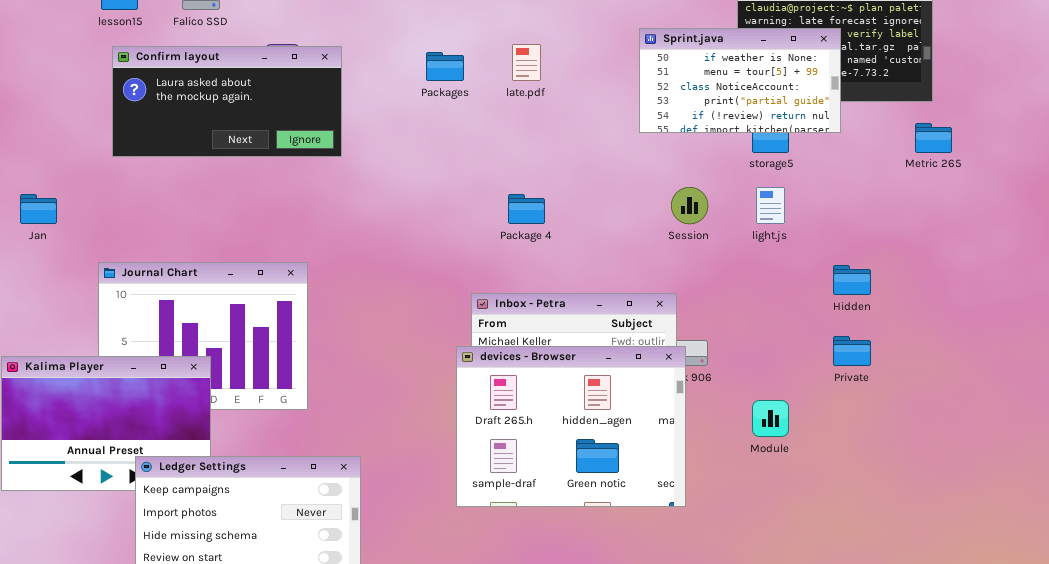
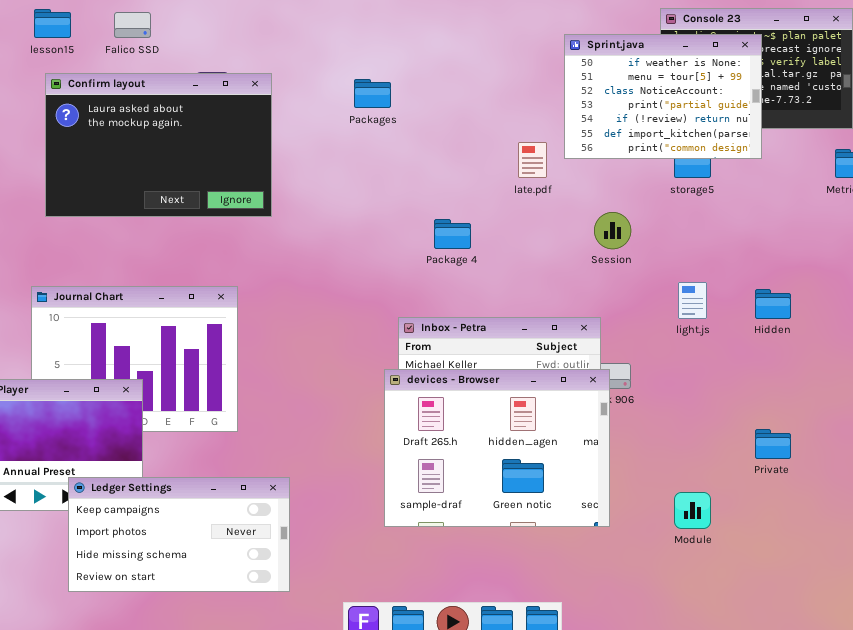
Sprint.java: [639,28,841,133] -> [564,34,762,159], resized
late.pdf: [512,44,541,81] -> [518,142,547,178], moved
Confirm layout: [112,46,342,157] -> [45,73,272,217], resized
light.js: [756,187,785,224] -> [678,282,707,319], moved
Private: [833,336,871,366] -> [755,429,791,459], moved
Module: [752,400,789,437] -> [674,492,711,529], moved

